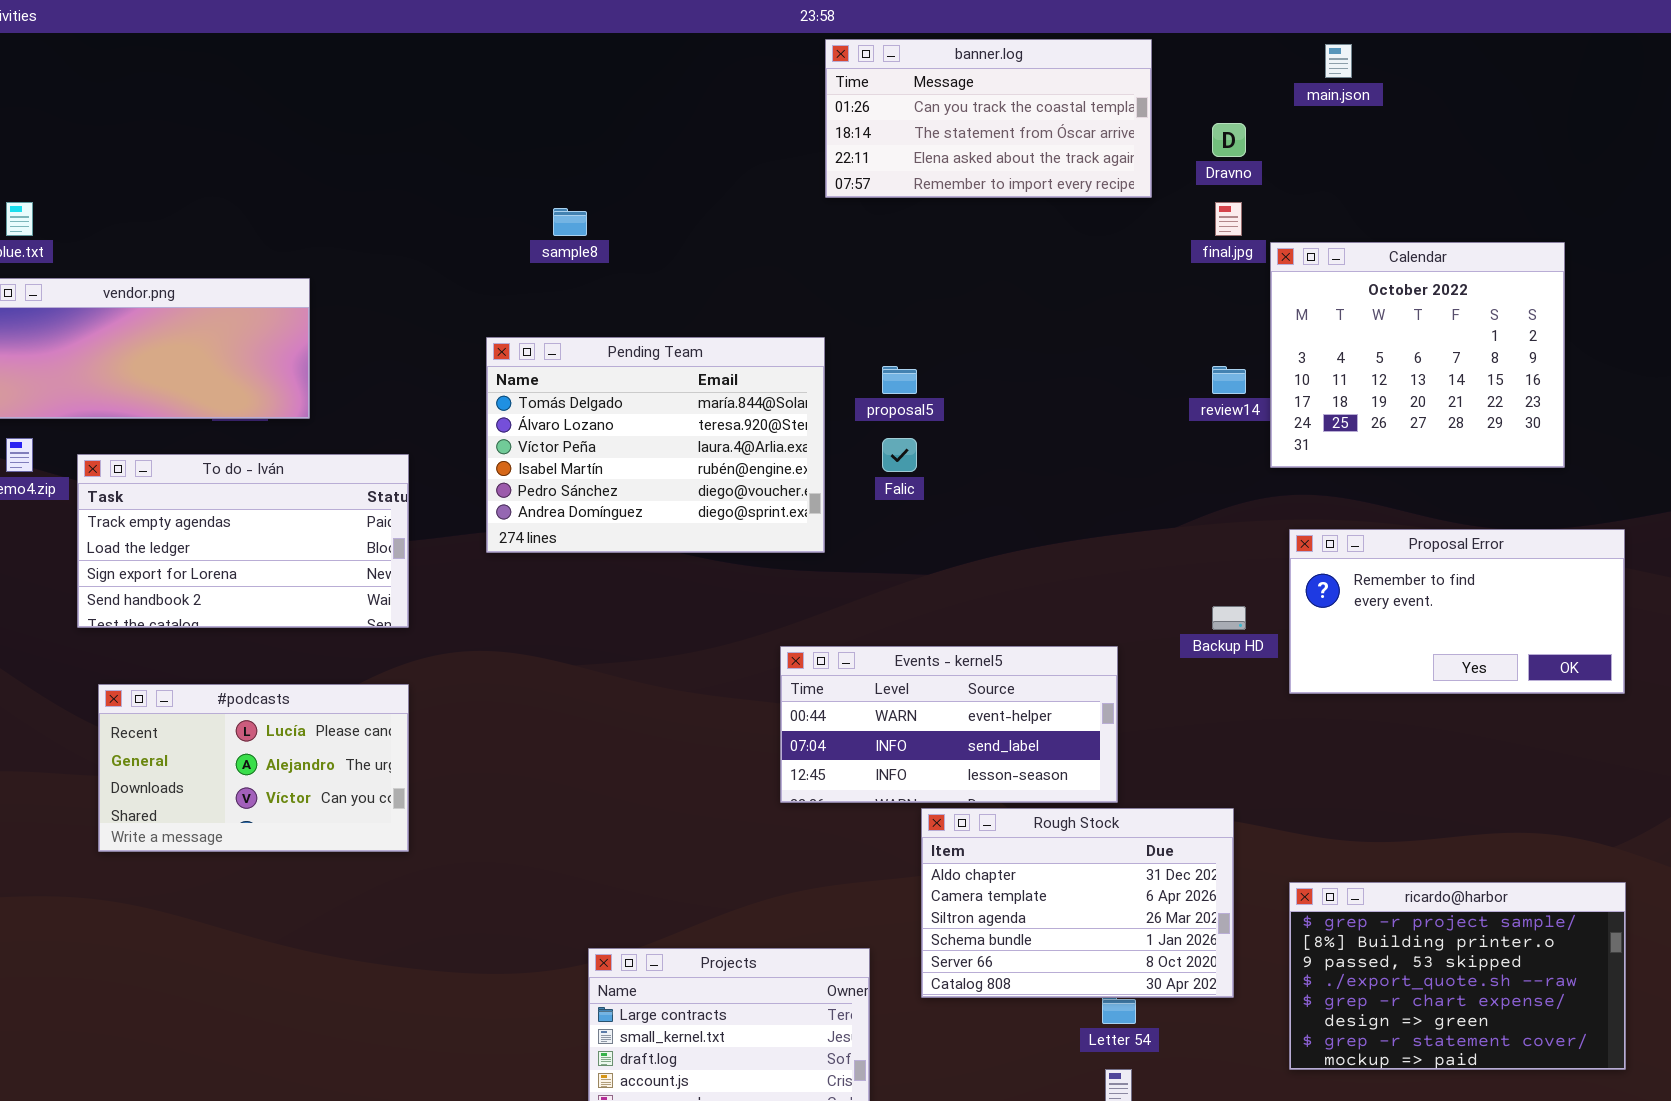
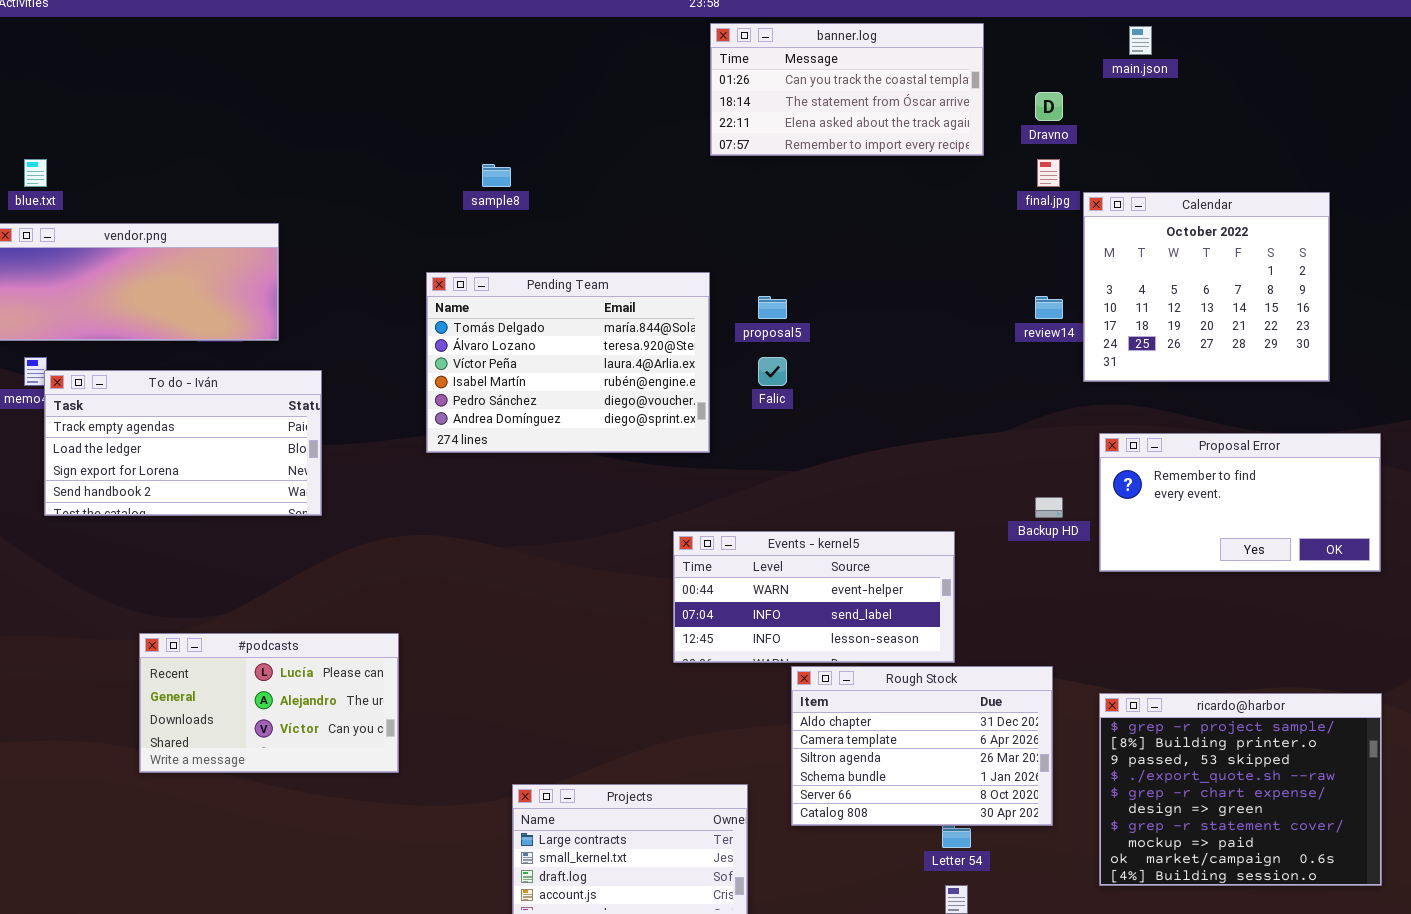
To do - Iván: [77,454,409,628] -> [44,370,322,516], moved
#podcasts: [98,684,409,852] -> [139,633,399,773], moved
ricardo@harbor: [1289,882,1626,1070] -> [1099,693,1382,886], resized

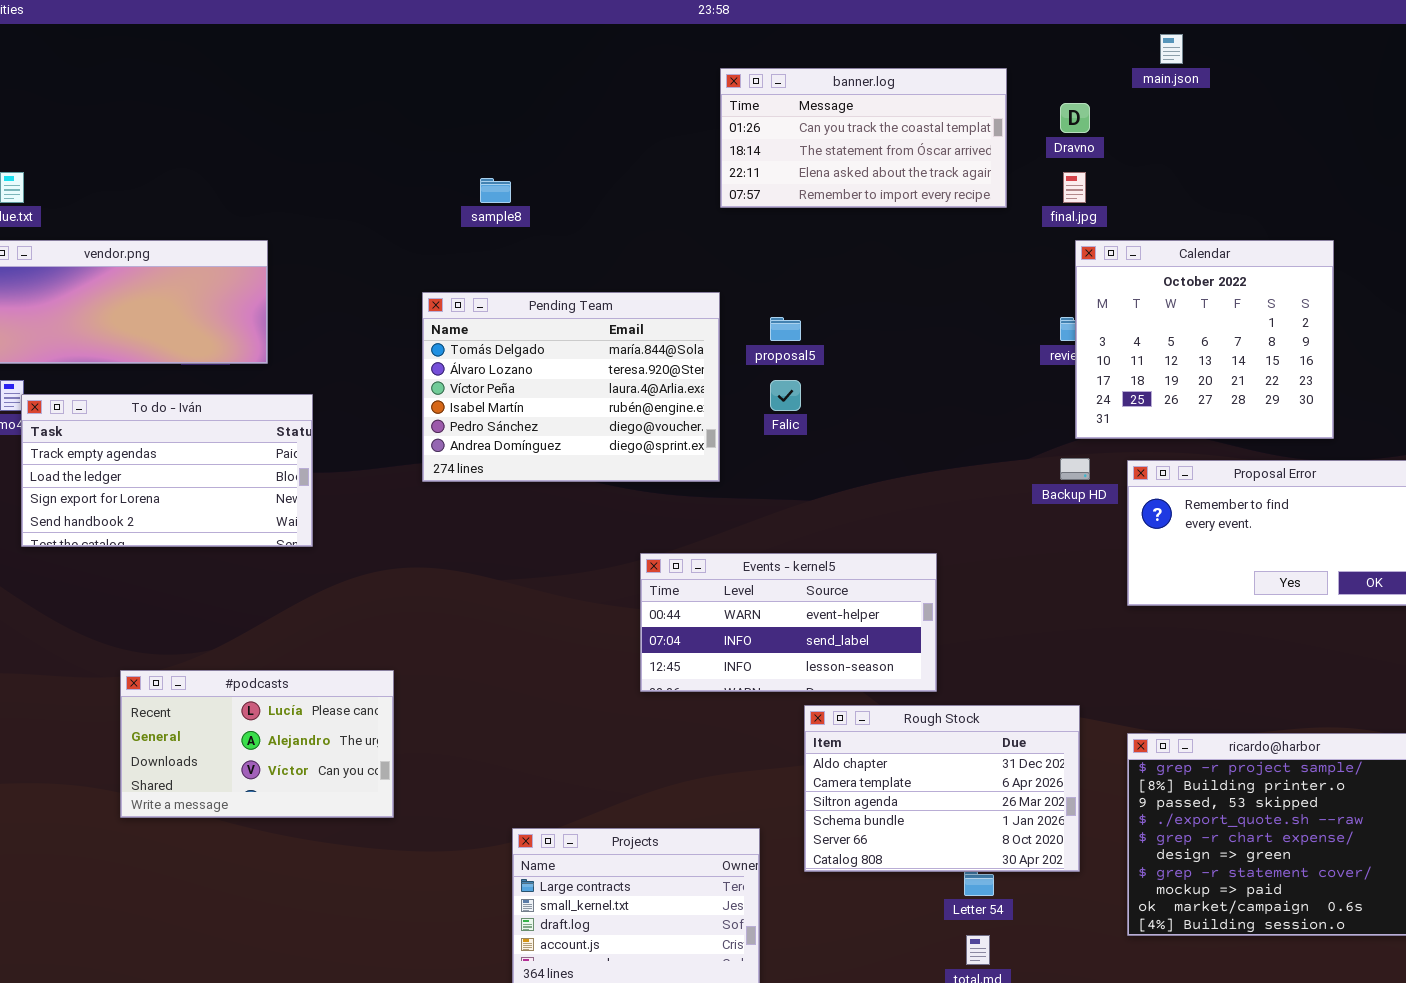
banner.log: [710,23,984,156] -> [720,68,1007,208], moved
Calendar: [1083,192,1330,382] -> [1075,240,1334,439], moved
Backup HD: [1035,497,1063,518] -> [1060,458,1090,480], moved
Events - kernel5: [673,531,955,663] -> [640,553,937,692], moved

